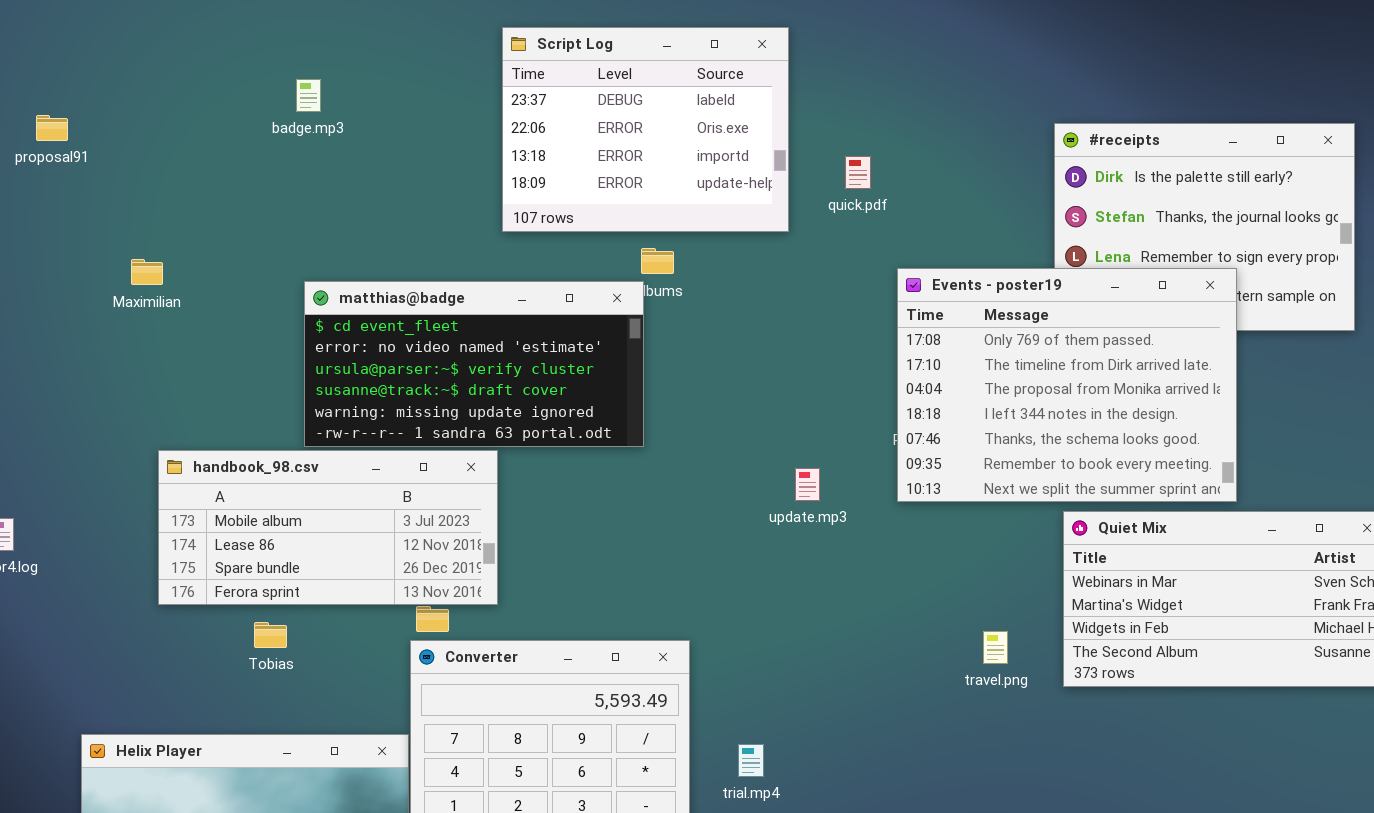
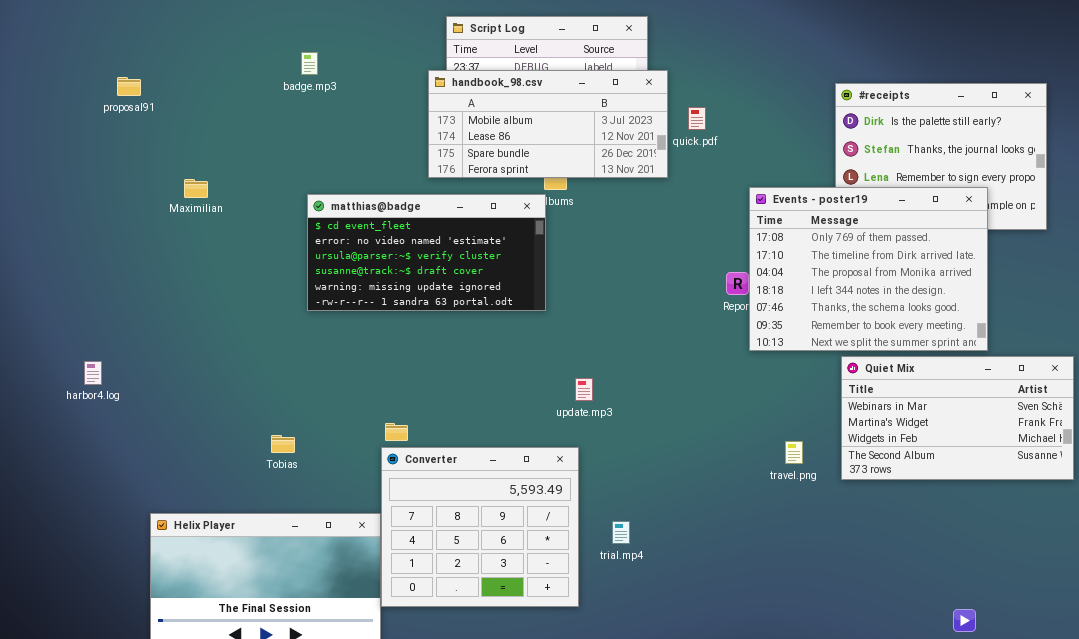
Events - poster19: [897,268,1237,502] -> [749,187,988,351], moved
handbook_98.csv: [158,450,498,605] -> [428,70,668,178], moved
update.mp3: [795,468,820,501] -> [575,378,593,401], moved

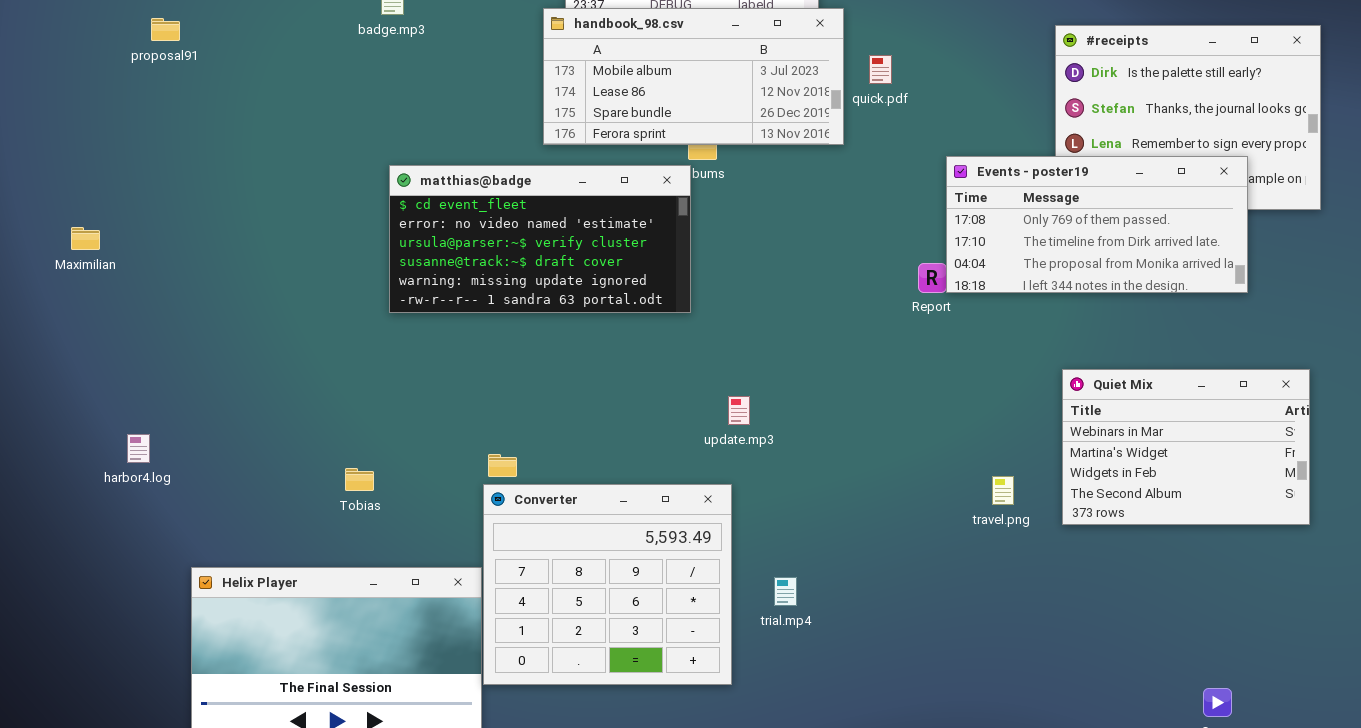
Maximilian: [184,179,208,198] -> [71,227,100,250], moved
Events - poster19: [749,187,988,351] -> [946,156,1248,293], resized
Quiet Mix: [841,356,1074,480] -> [1062,369,1310,525], resized
harbor4.log: [84,361,102,385] -> [127,434,150,463], moved

